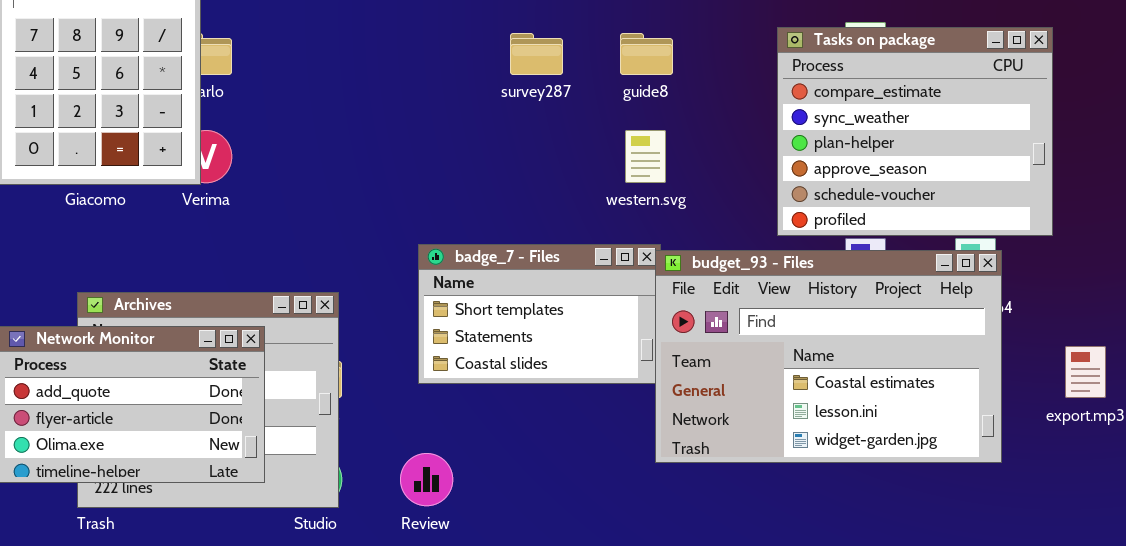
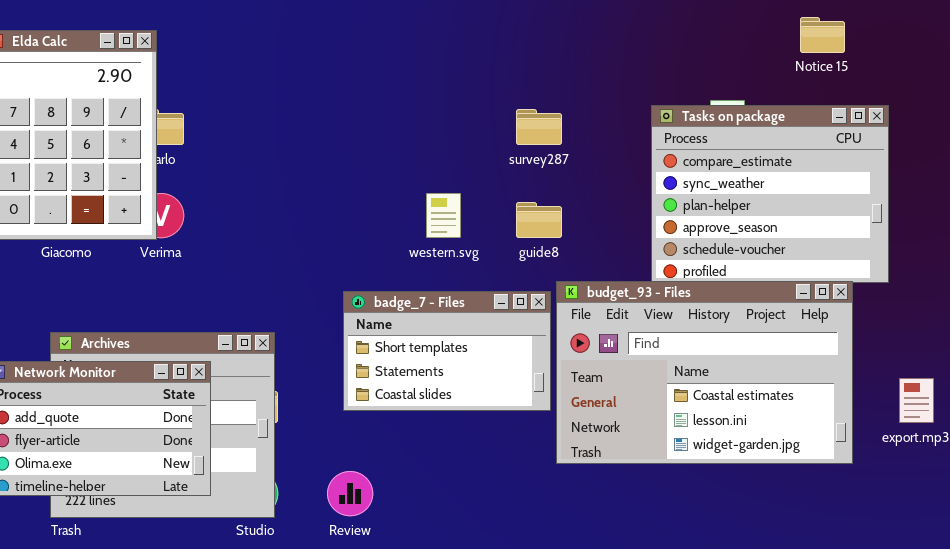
survey287: [510,33,563,75] -> [516,109,562,145], moved
guide8: [620,33,673,75] -> [516,202,562,238], moved
western.svg: [625,130,666,183] -> [426,193,461,238], moved
budget_93 - Files: [655,250,1002,463] -> [556,281,853,464], moved

